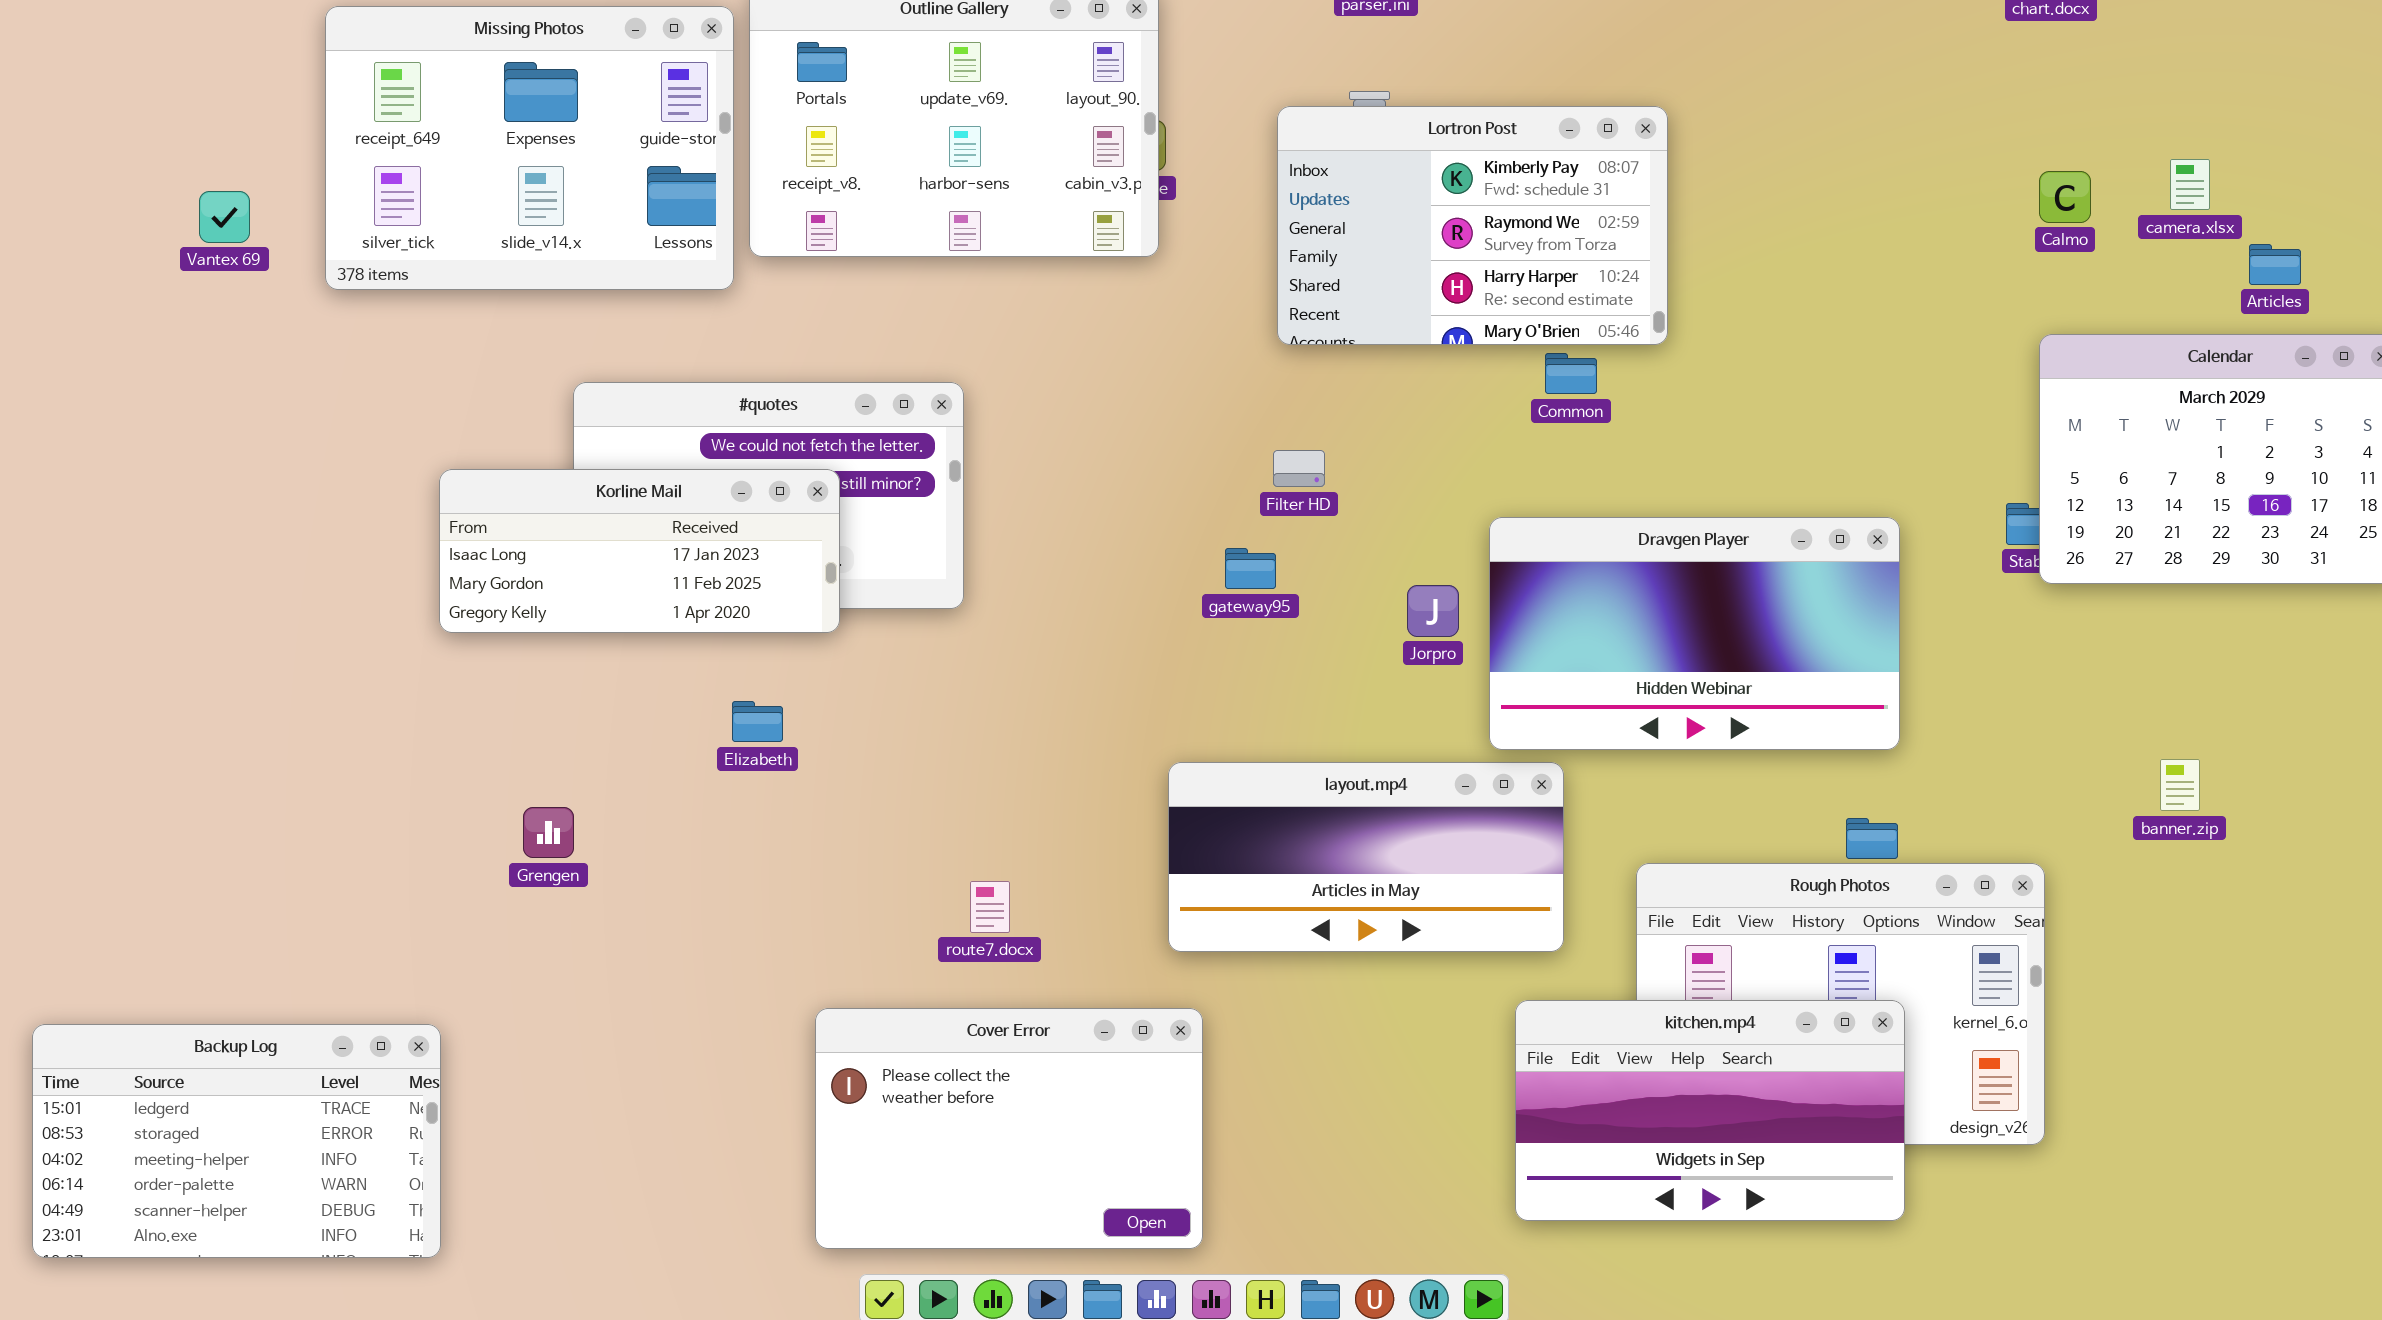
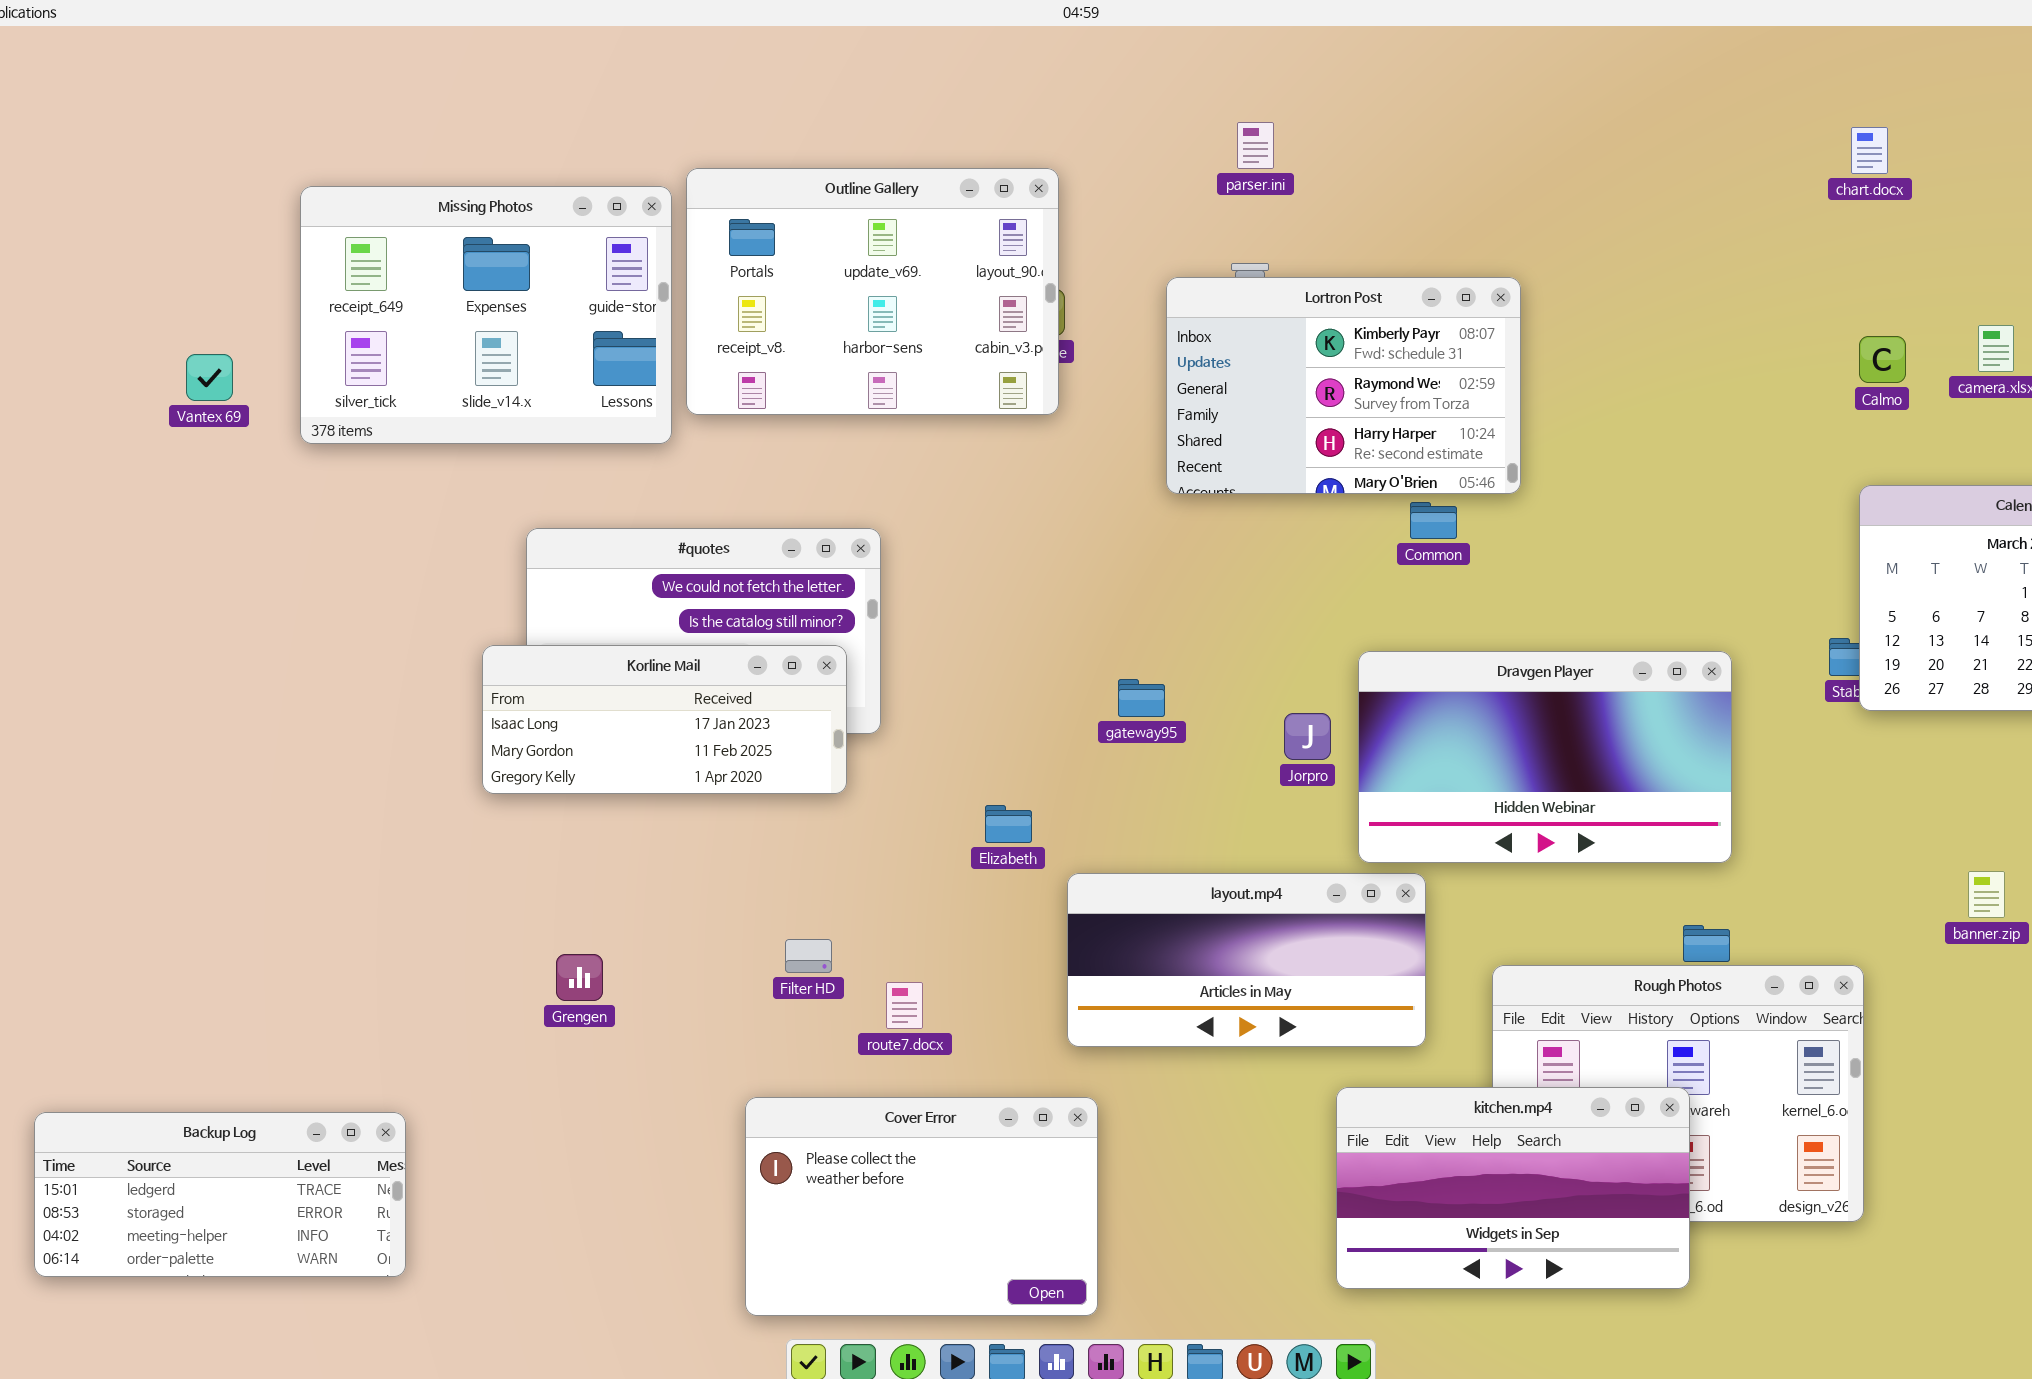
Filter HD: [1273,450,1325,487] -> [785,939,832,973], moved
Korline Mail: [439,469,840,633] -> [482,645,847,794], moved
Elizabeth: [732,701,783,742] -> [985,805,1032,843], moved
Grengen: [523,807,574,858] -> [556,954,603,1001], moved
kitchen.mp4: [1515,1000,1905,1221] -> [1336,1087,1690,1289], moved
Backup Log: [32,1024,441,1258] -> [34,1112,406,1277], resized

